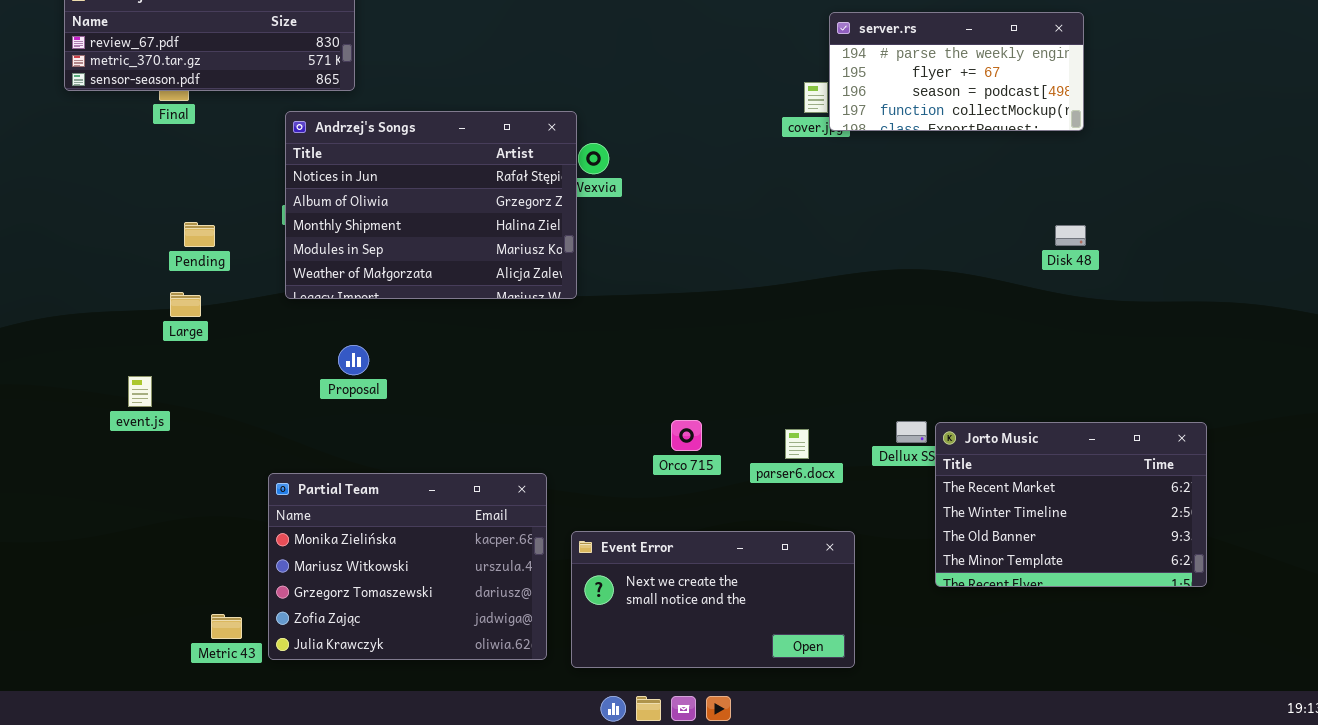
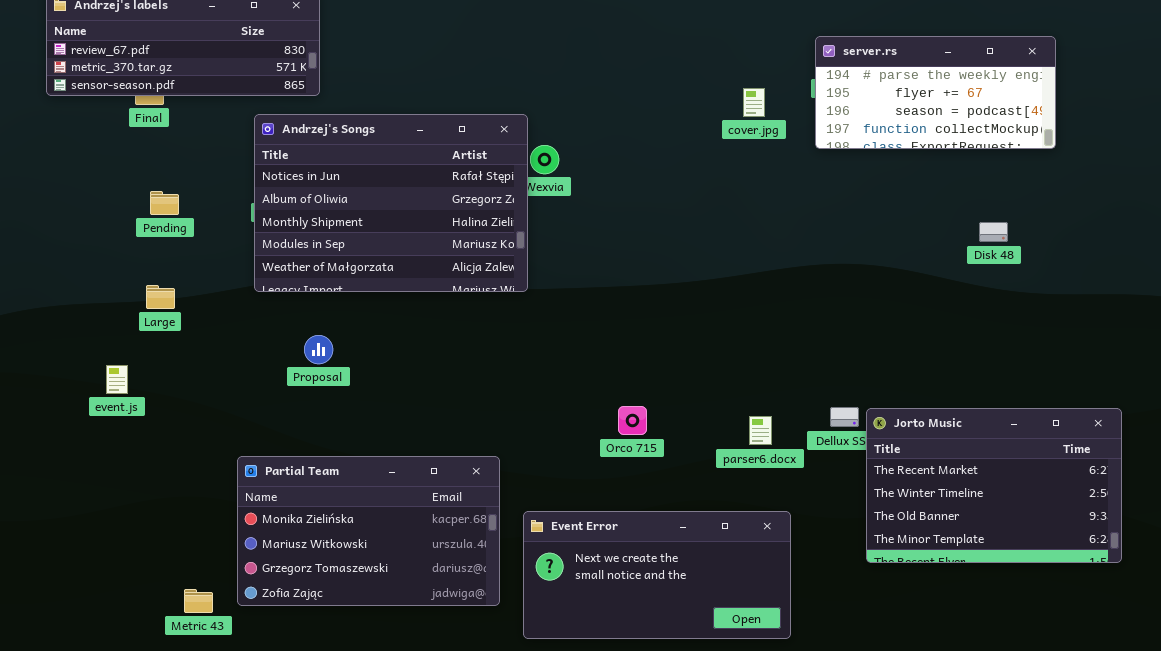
server.rs: [829,12,1084,131] -> [815,36,1056,149], moved
Pending: [184,222,215,247] -> [150,191,179,215], moved
parser6.docx: [785,429,809,459] -> [749,416,772,445], moved
Partial Team: [268,473,547,660] -> [237,456,500,606], resized

